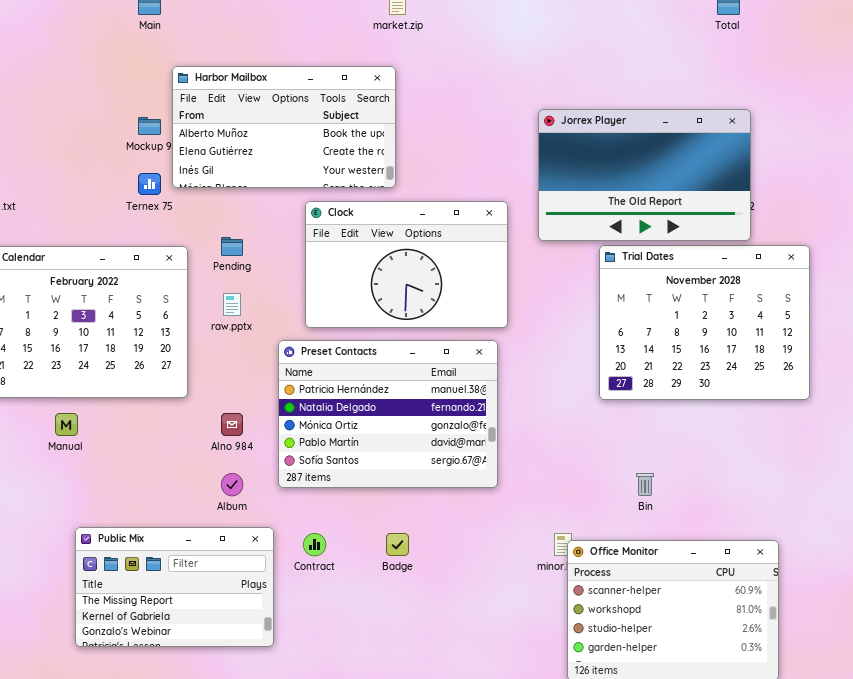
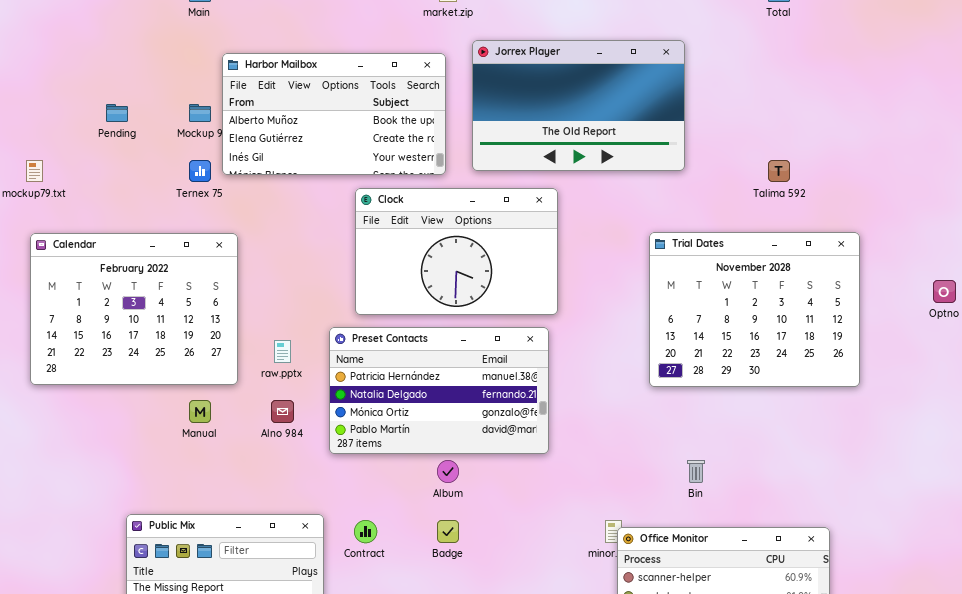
Jorrex Player: [538,109,751,241] -> [472,40,685,171], moved
Pending: [221,237,243,256] -> [106,104,128,122], moved
raw.pptx: [223,293,241,316] -> [274,340,291,363], moved
Preset Contacts: [278,340,498,488] -> [329,327,549,454], resized
Manual: [55,413,78,436] -> [189,400,211,423], moved
Album: [221,473,243,496] -> [437,460,459,483], moved

